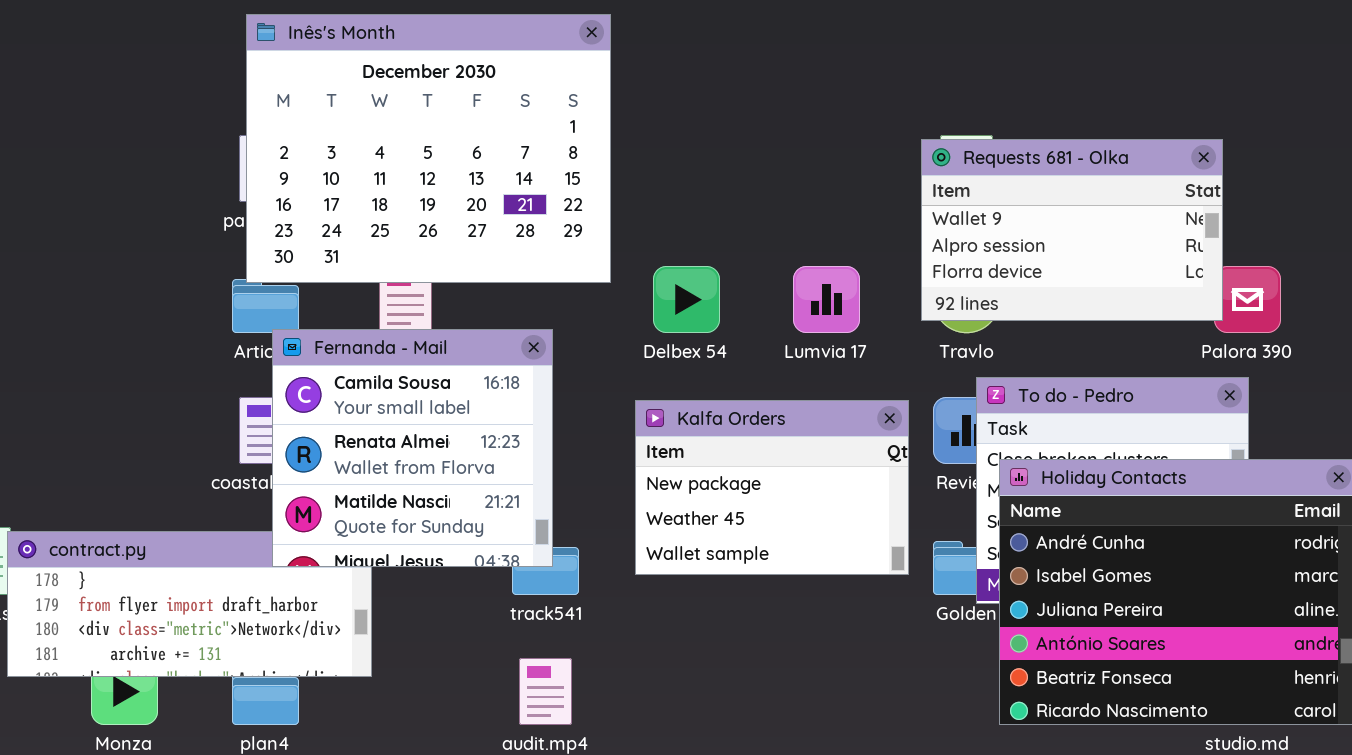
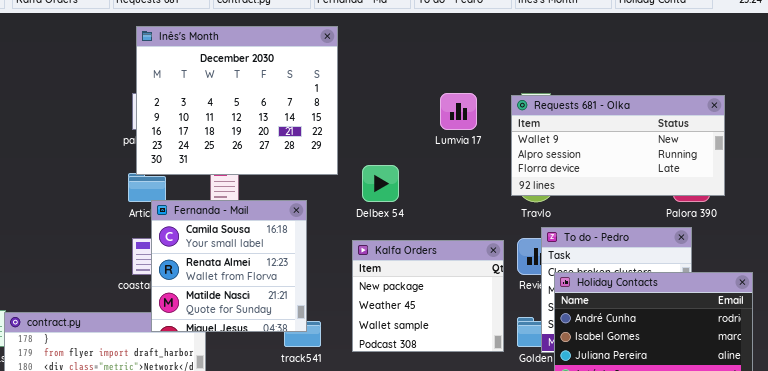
Requests 681 - Olka: [921,139,1223,321] -> [511,95,725,196], resized
Lumvia 17: [793,266,860,333] -> [440,93,477,130], moved
Kalfa Orders: [635,400,909,575] -> [352,240,504,352], resized

